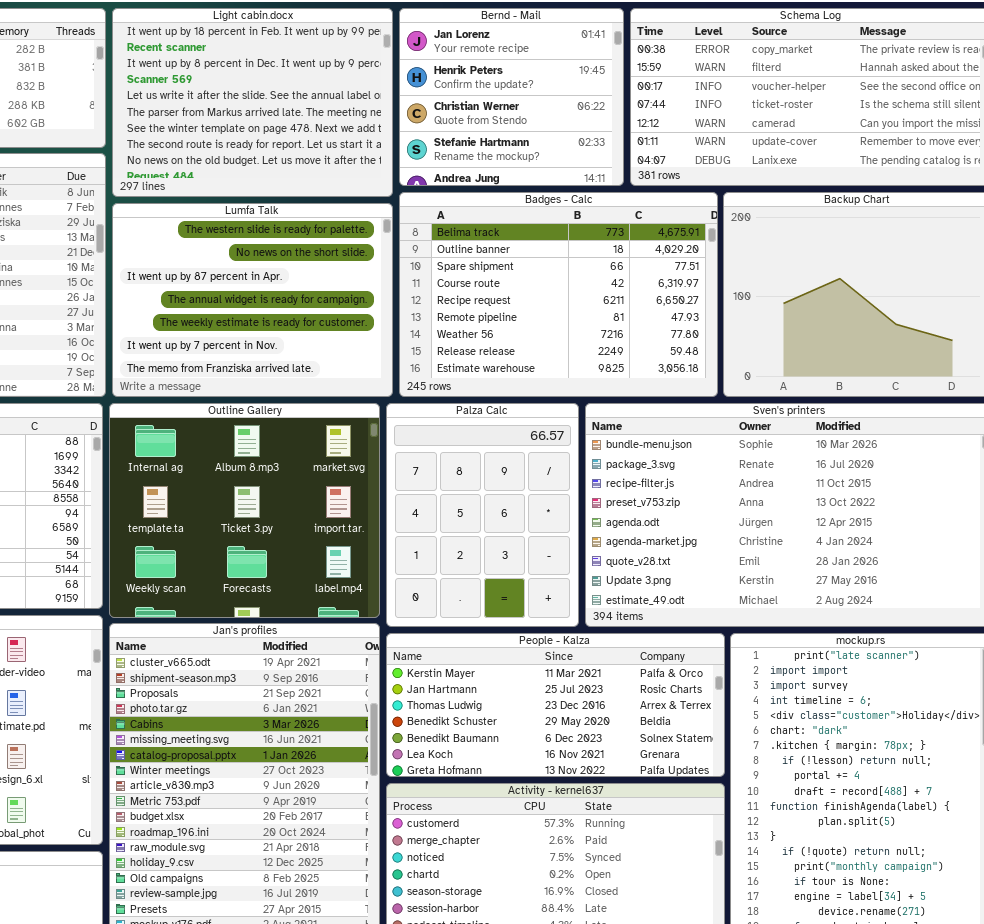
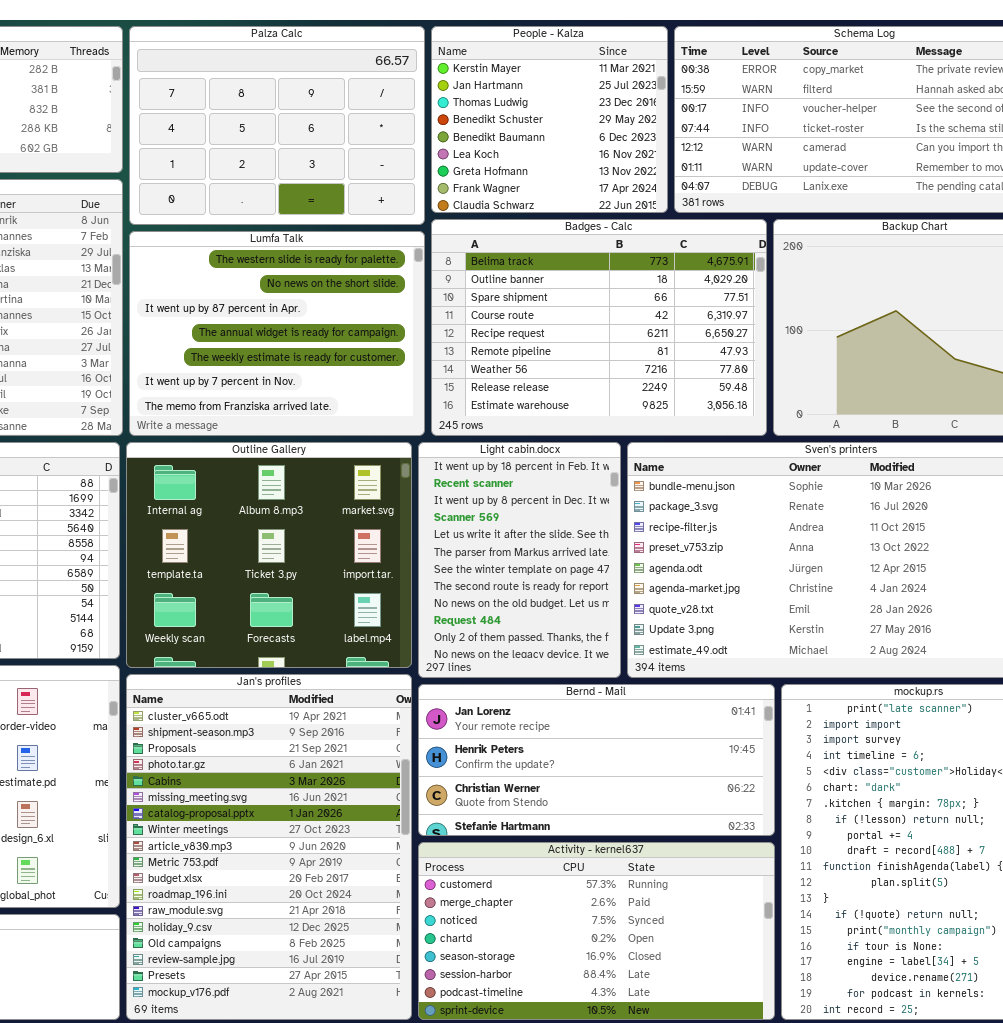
Light cabin.docx: [112,8,393,197] -> [418,442,621,678], moved, resized
Bernd - Mail: [399,8,624,186] -> [418,684,775,836], moved, resized
Palza Calc: [386,403,579,627] -> [129,26,425,225], moved, resized
People - Kalza: [386,633,725,777] -> [431,26,668,213], moved, resized

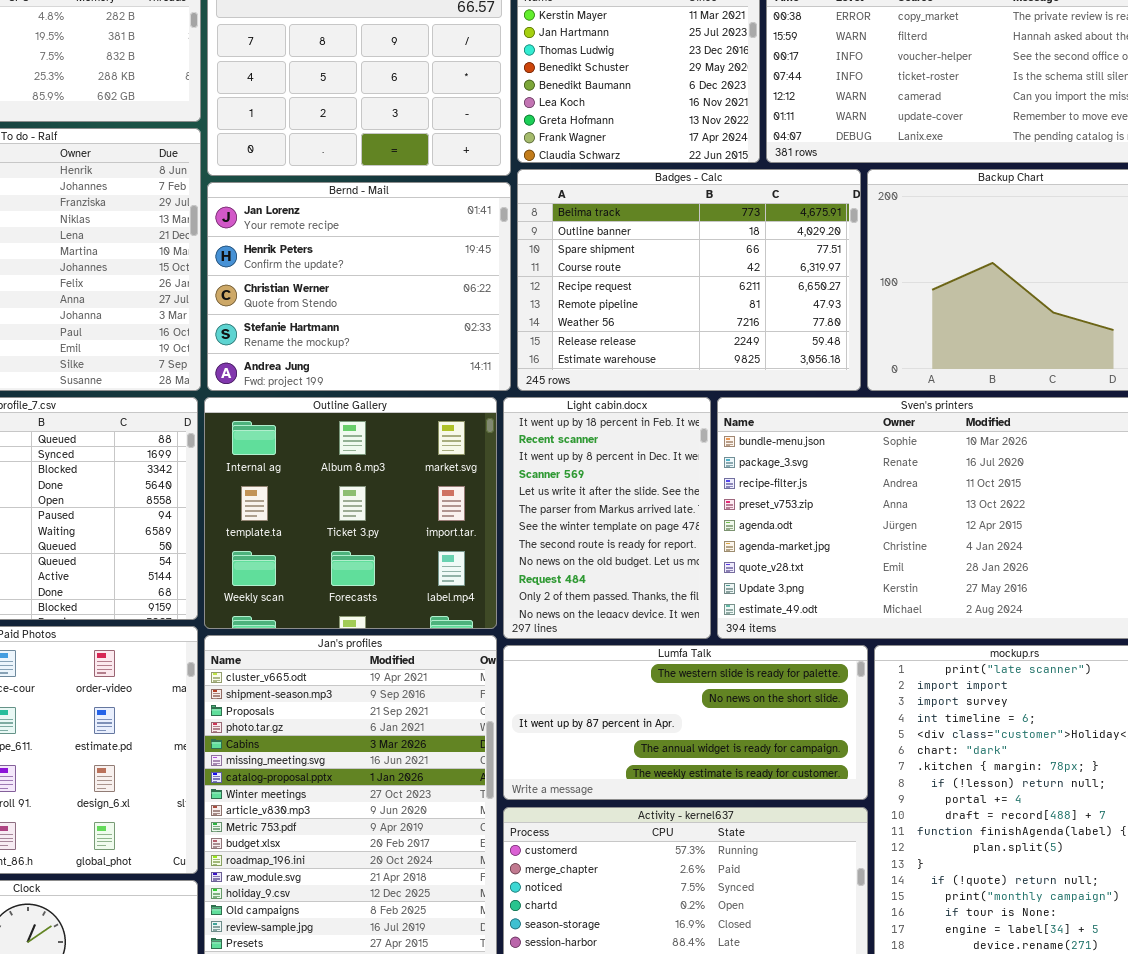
Lumfa Talk: [129,231,425,436] -> [503,645,868,800], moved, resized
Bernd - Mail: [418,684,775,836] -> [207,182,511,391], moved, resized

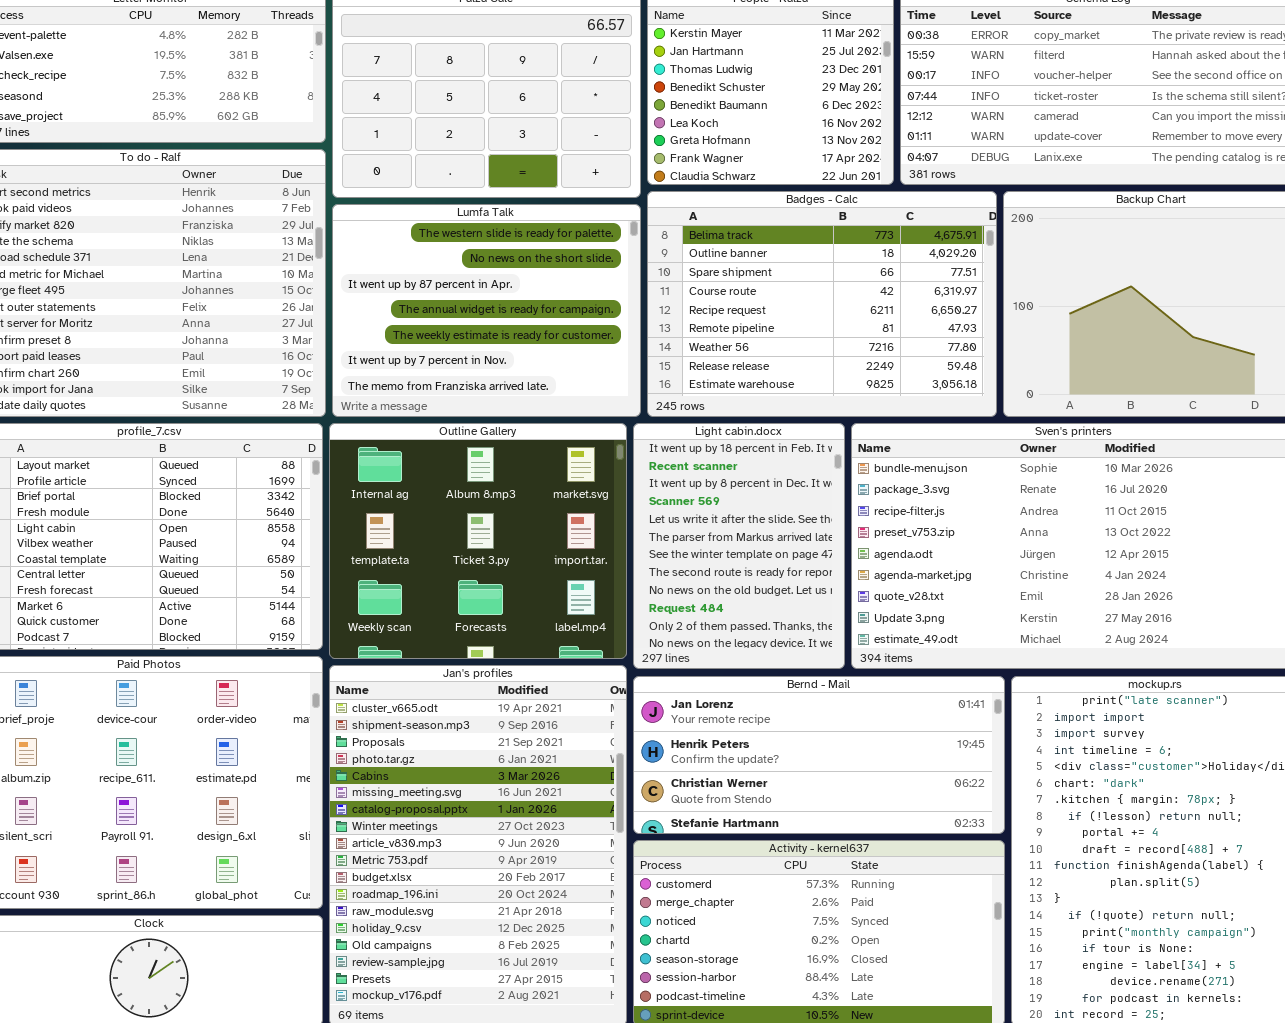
Bernd - Mail: [207,182,511,391] -> [633,676,1005,834], moved, resized
Lumfa Talk: [503,645,868,800] -> [332,204,641,417], moved, resized

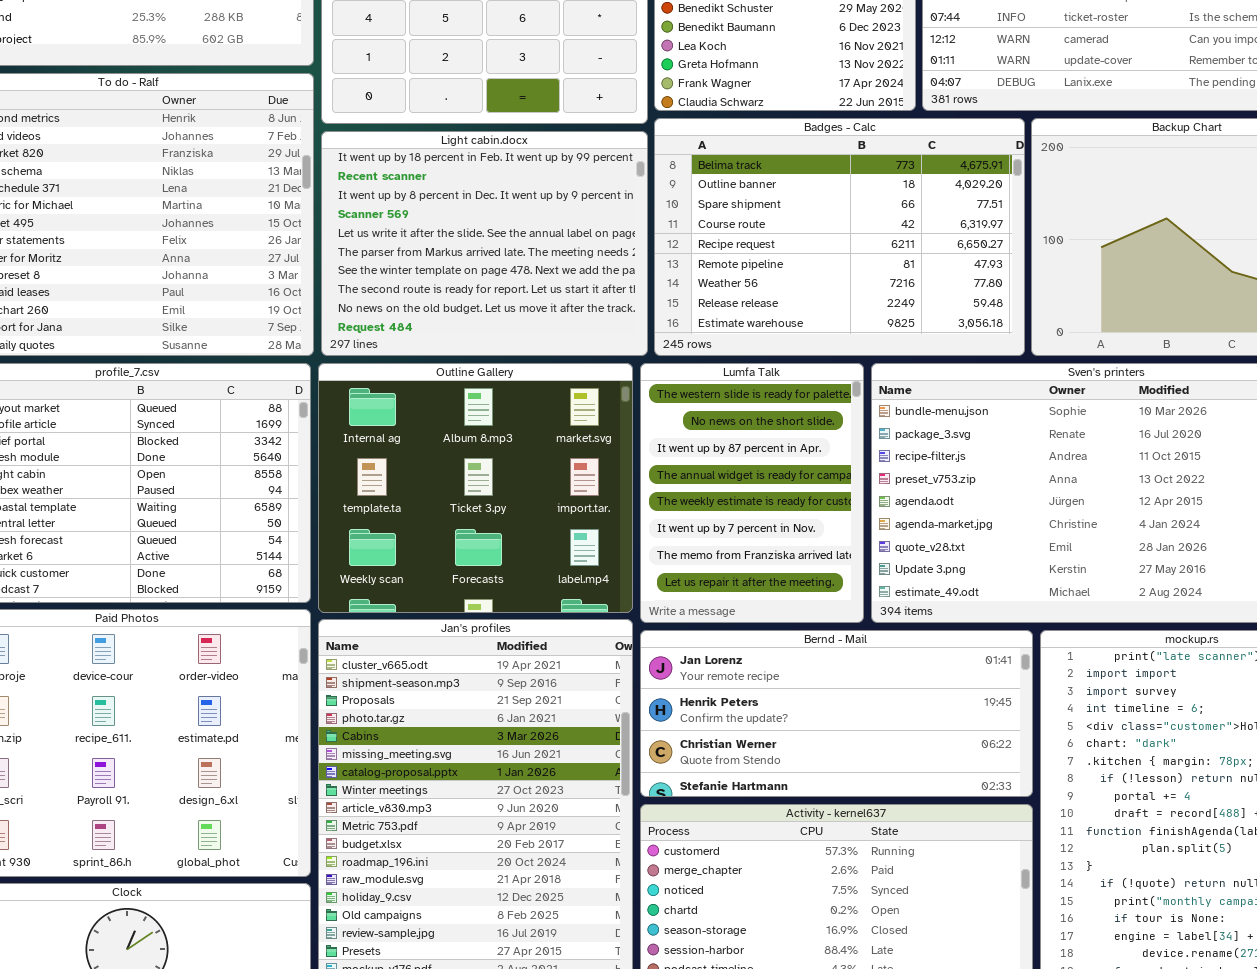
Lumfa Talk: [332,204,641,417] -> [640,363,864,623], moved, resized
Light cabin.docx: [633,423,845,669] -> [321,131,648,356], moved, resized

